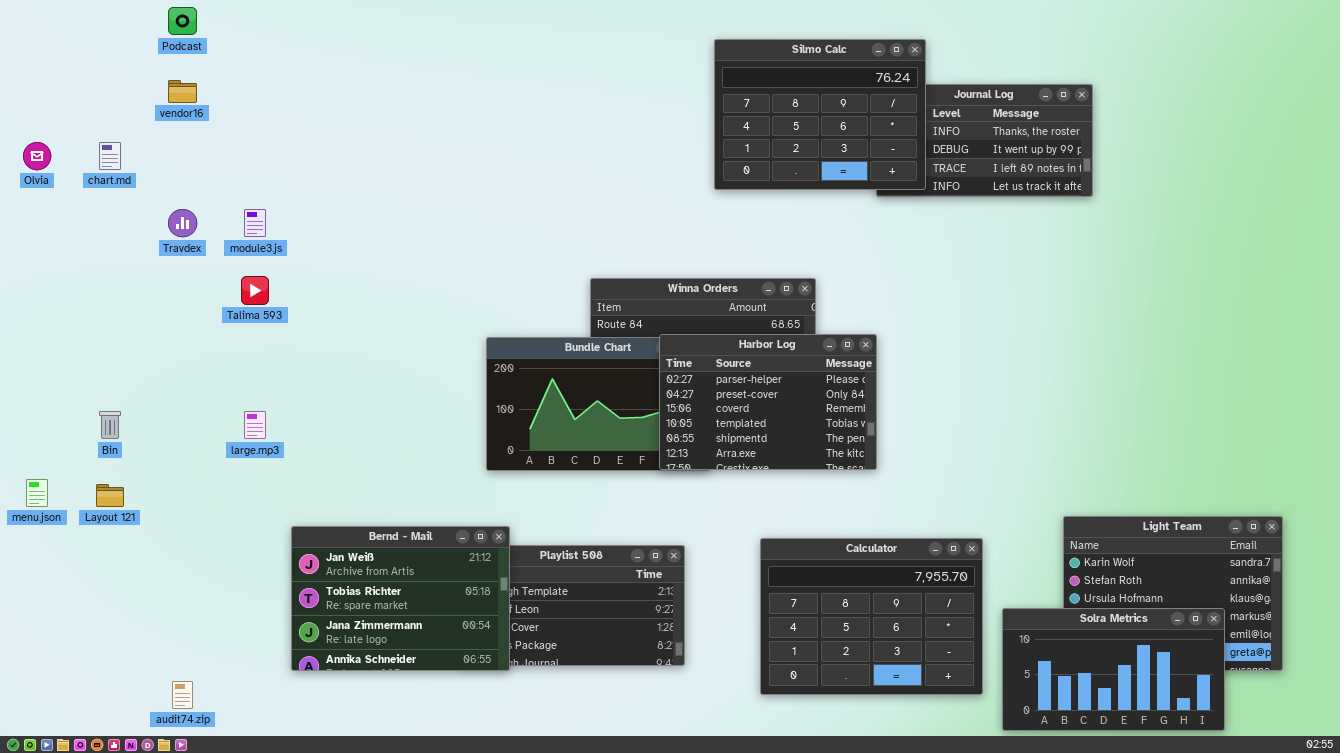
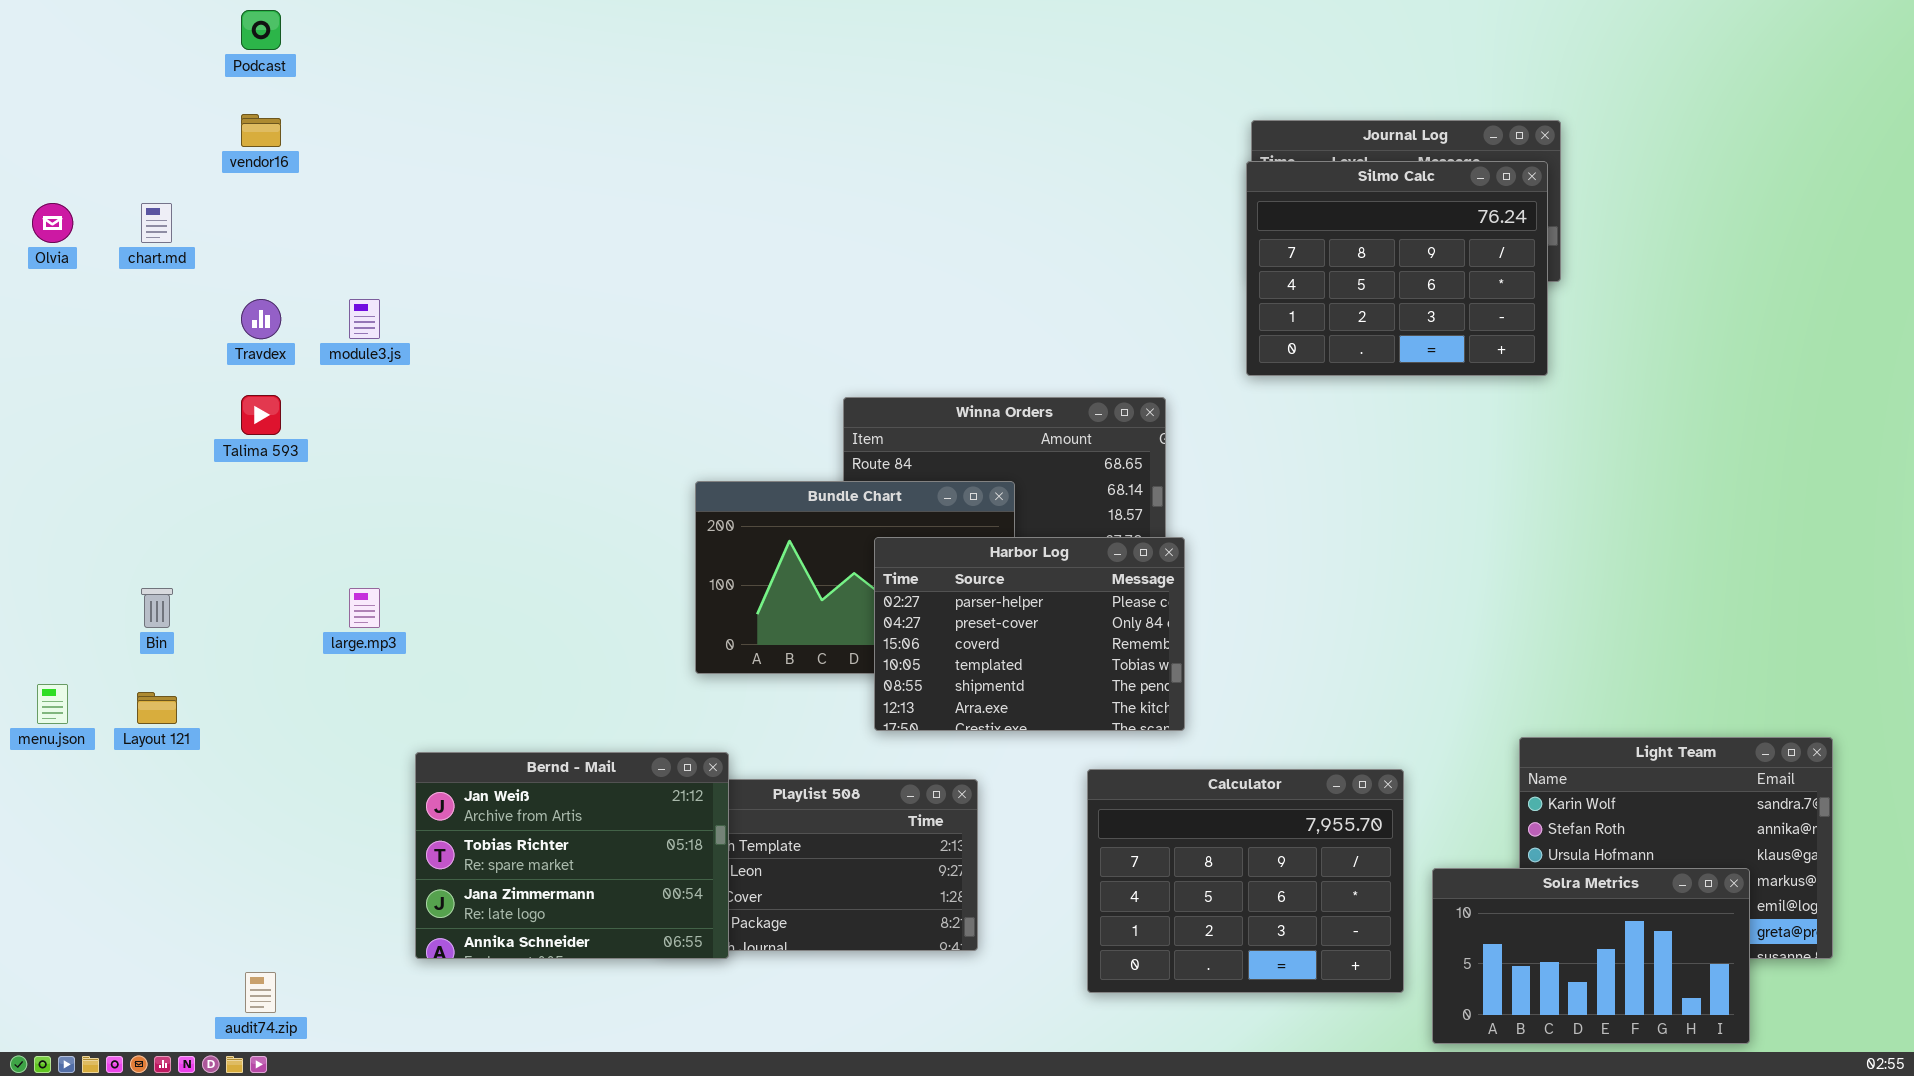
Silmo Calc: [714,39,926,190] -> [1246,161,1548,376], moved
Talima 593: [241,276,269,305] -> [241,395,281,435], moved
Harbor Log: [659,334,877,470] -> [874,537,1185,731], moved

